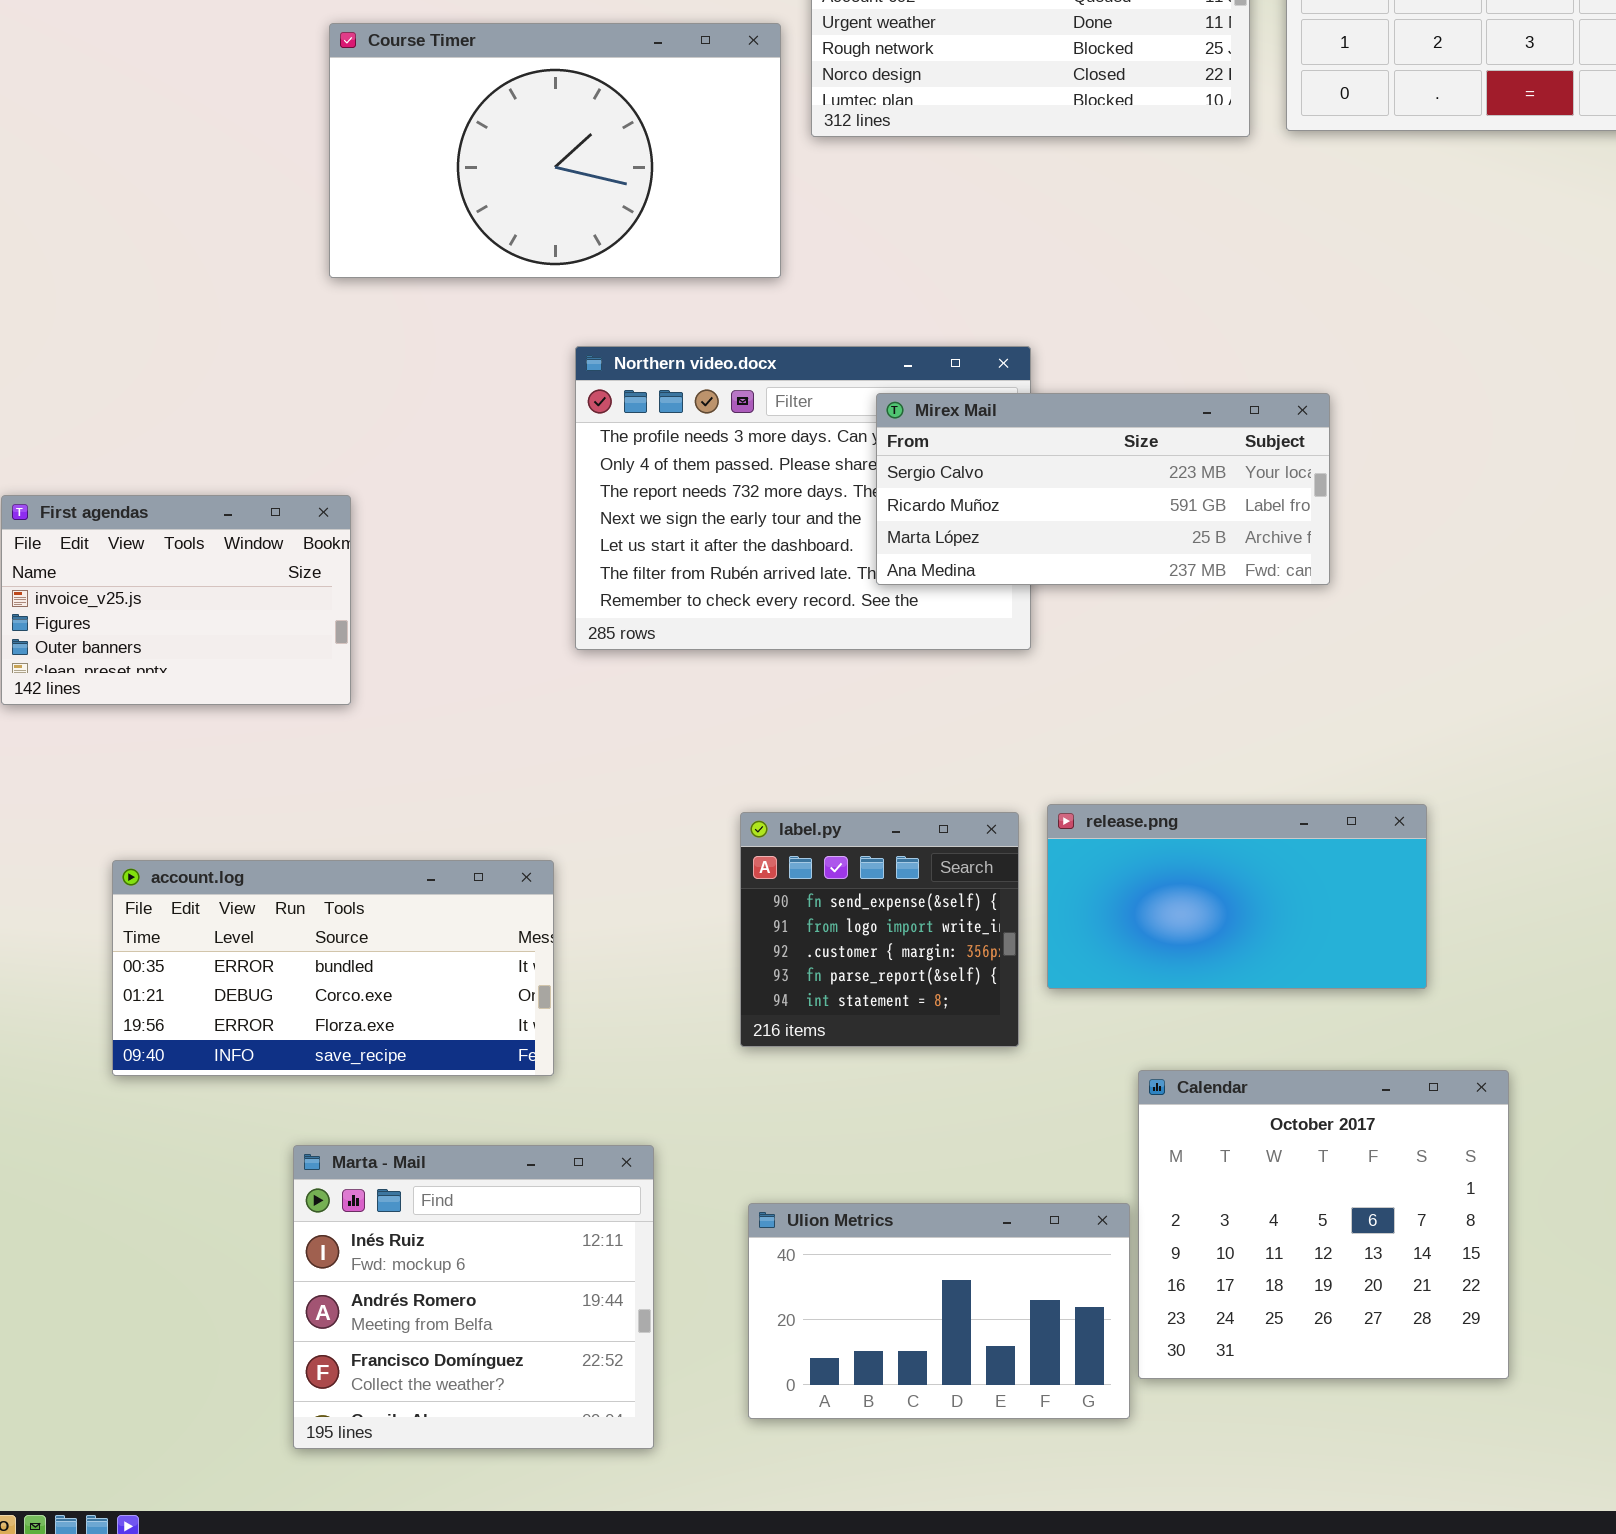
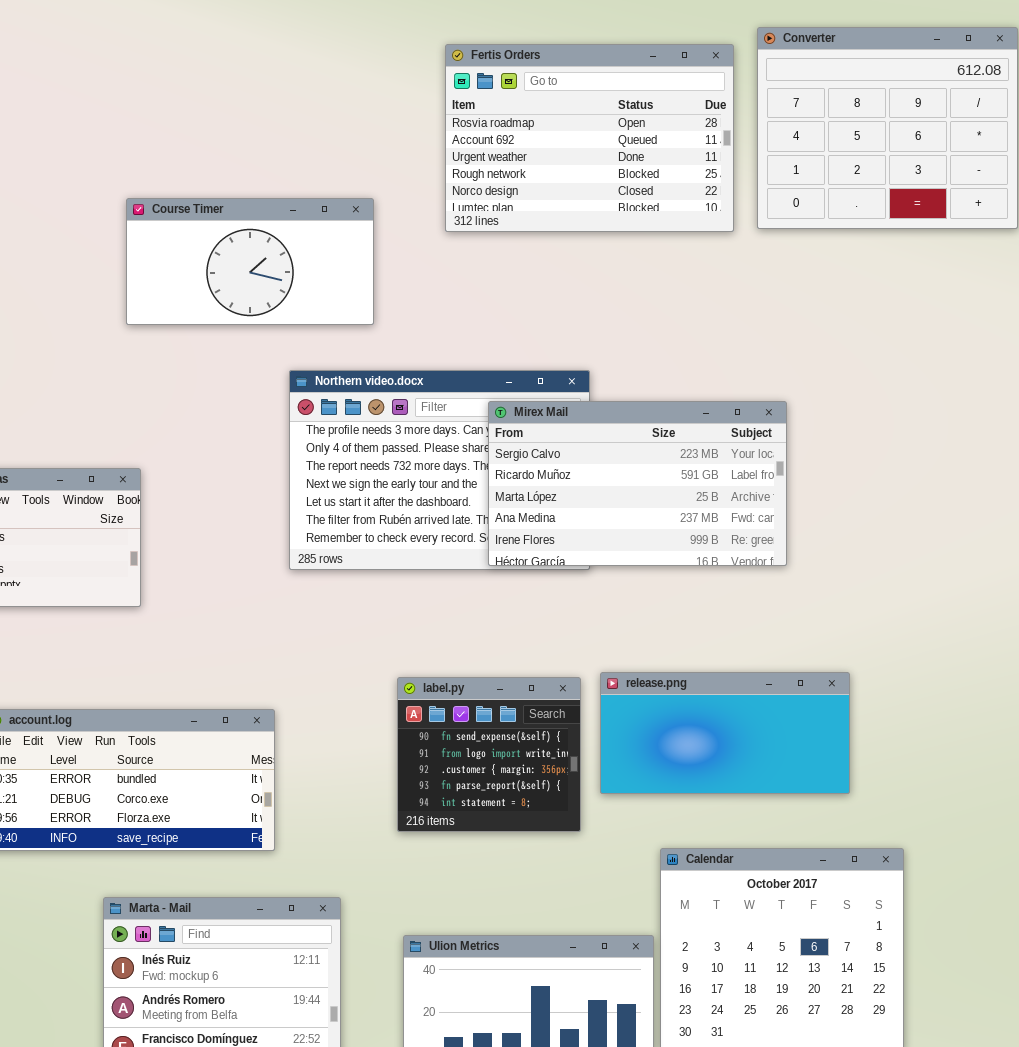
Course Timer: [329,23,781,278] -> [126,198,374,325], resized
Mirex Mail: [876,393,1330,585] -> [488,401,787,566], resized

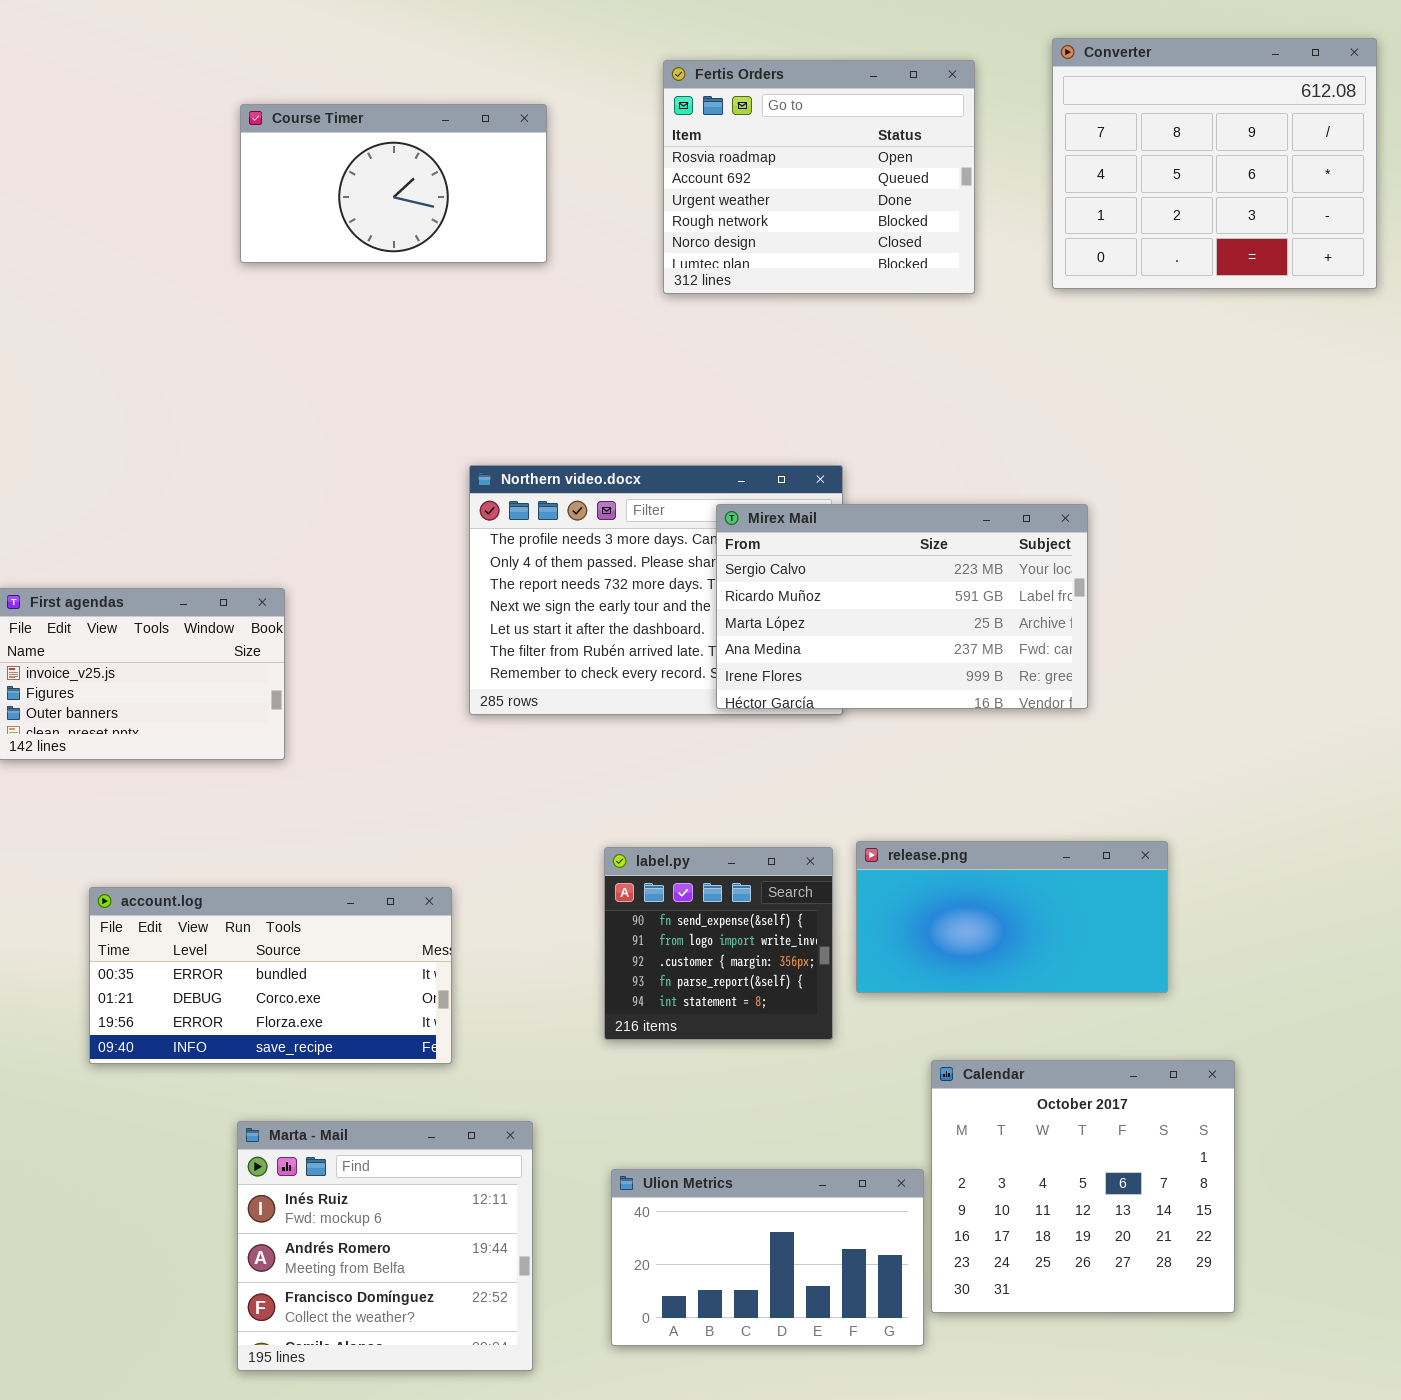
Fertis Orders: [445,44,734,232] -> [663,60,975,294], resized
Course Timer: [126,198,374,325] -> [240,104,547,263], moved

